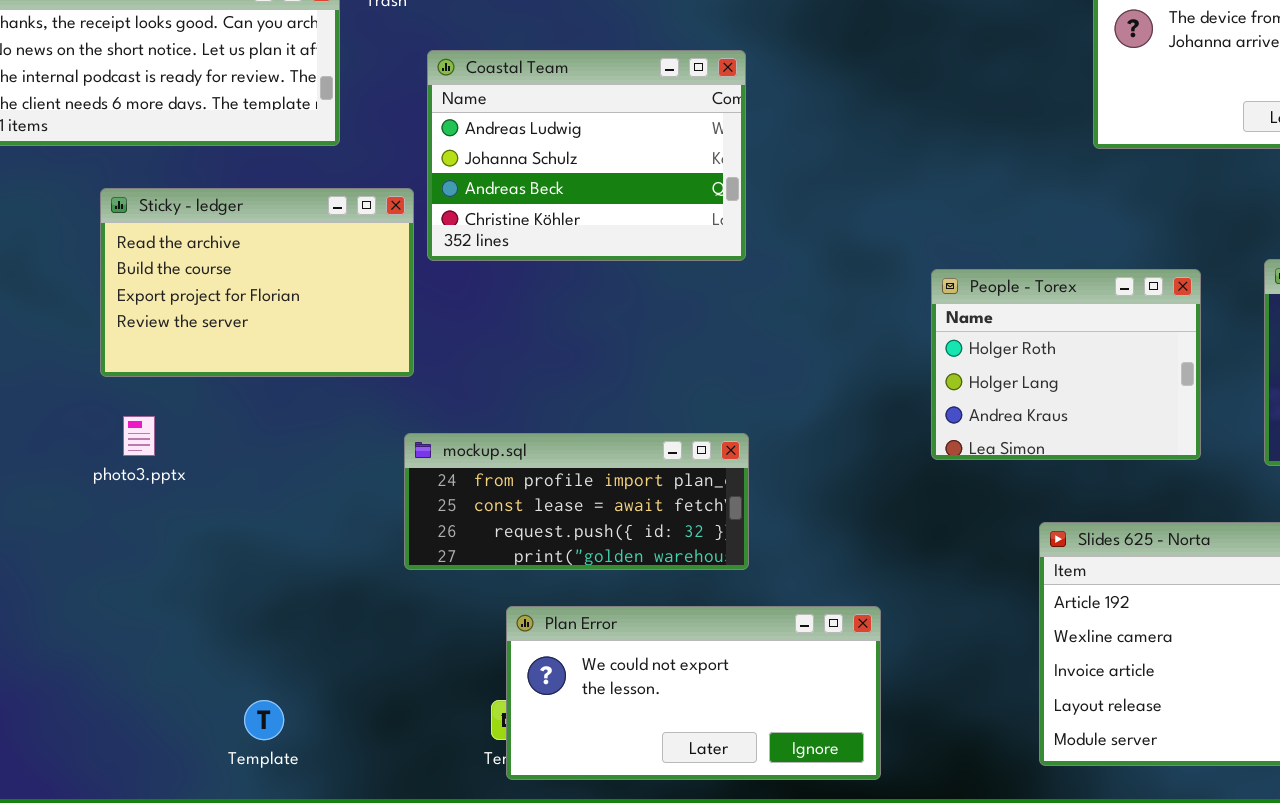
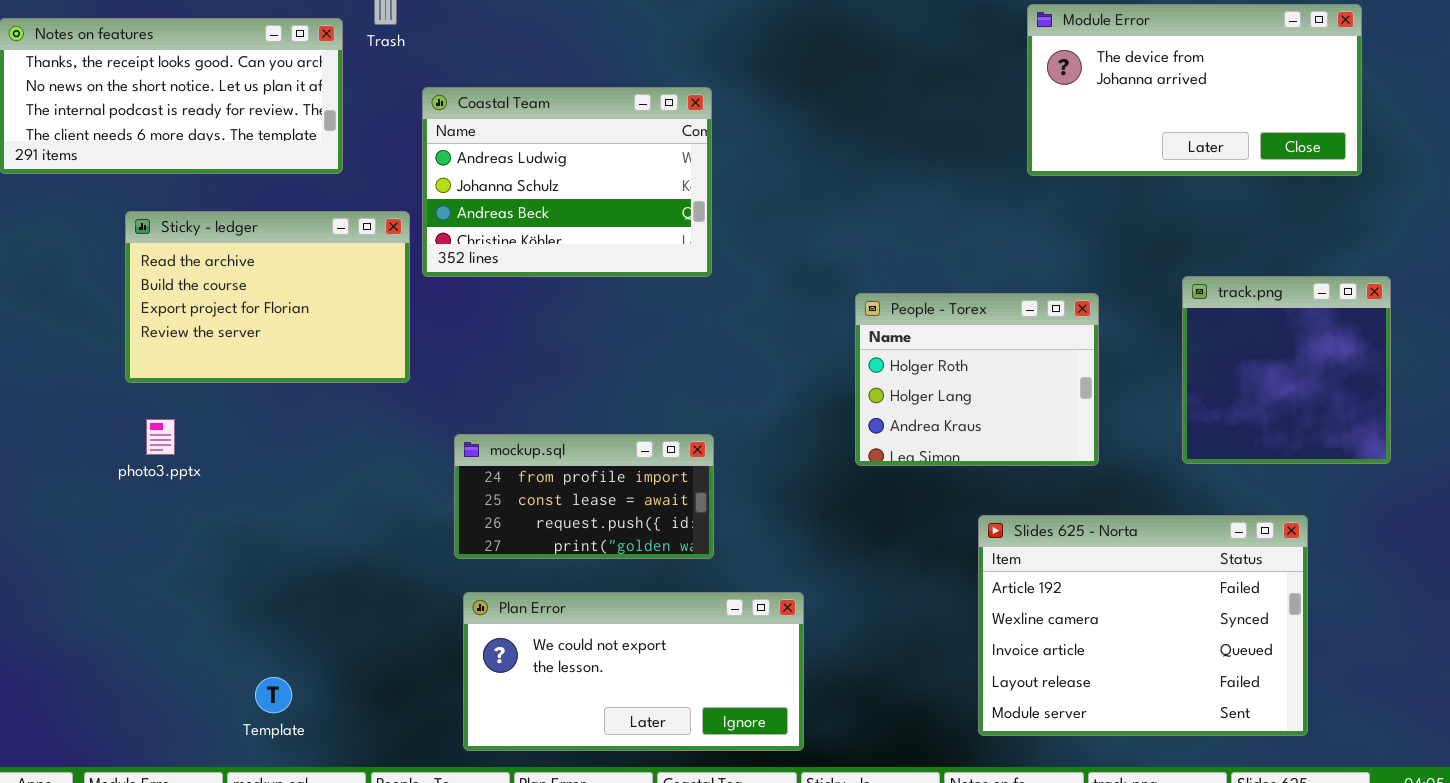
People - Torex: [931,269,1201,460] -> [855,293,1099,466], moved
mockup.sql: [404,433,749,570] -> [454,434,714,559], resized
Plan Error: [506,606,881,780] -> [463,592,804,751], moved

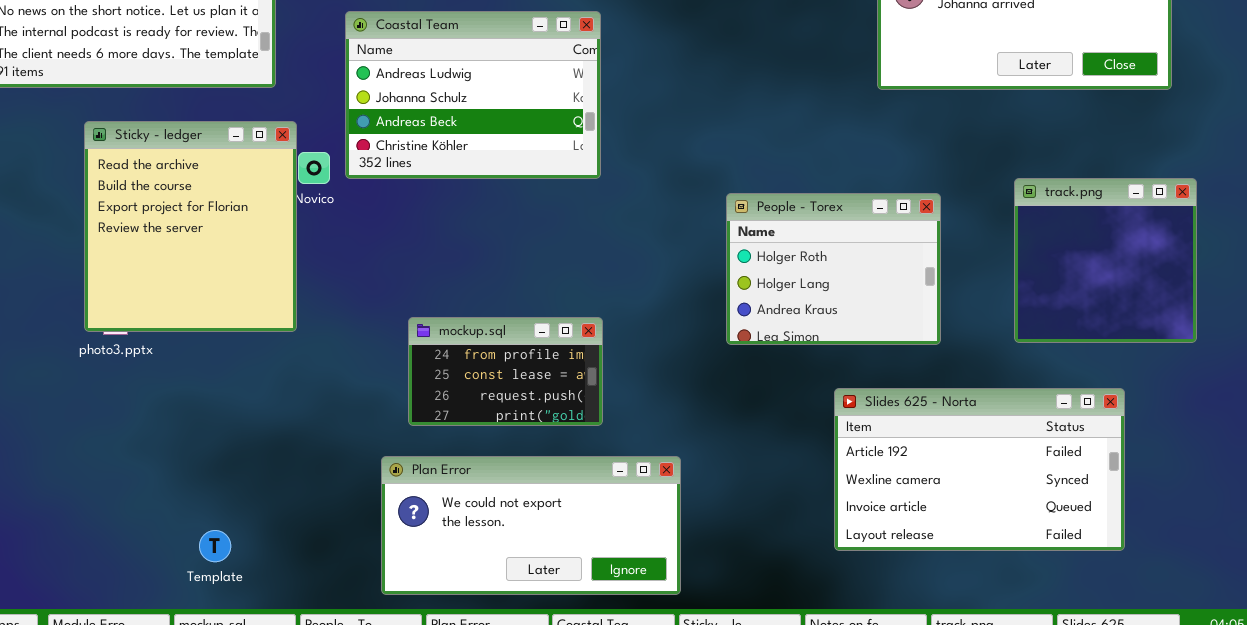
Sticky - ledger: [125,211,410,383] -> [84,121,297,332], resized
mockup.sql: [454,434,714,559] -> [408,317,603,426], resized
Slides 625 - Norta: [978,515,1308,736] -> [834,388,1125,551], resized

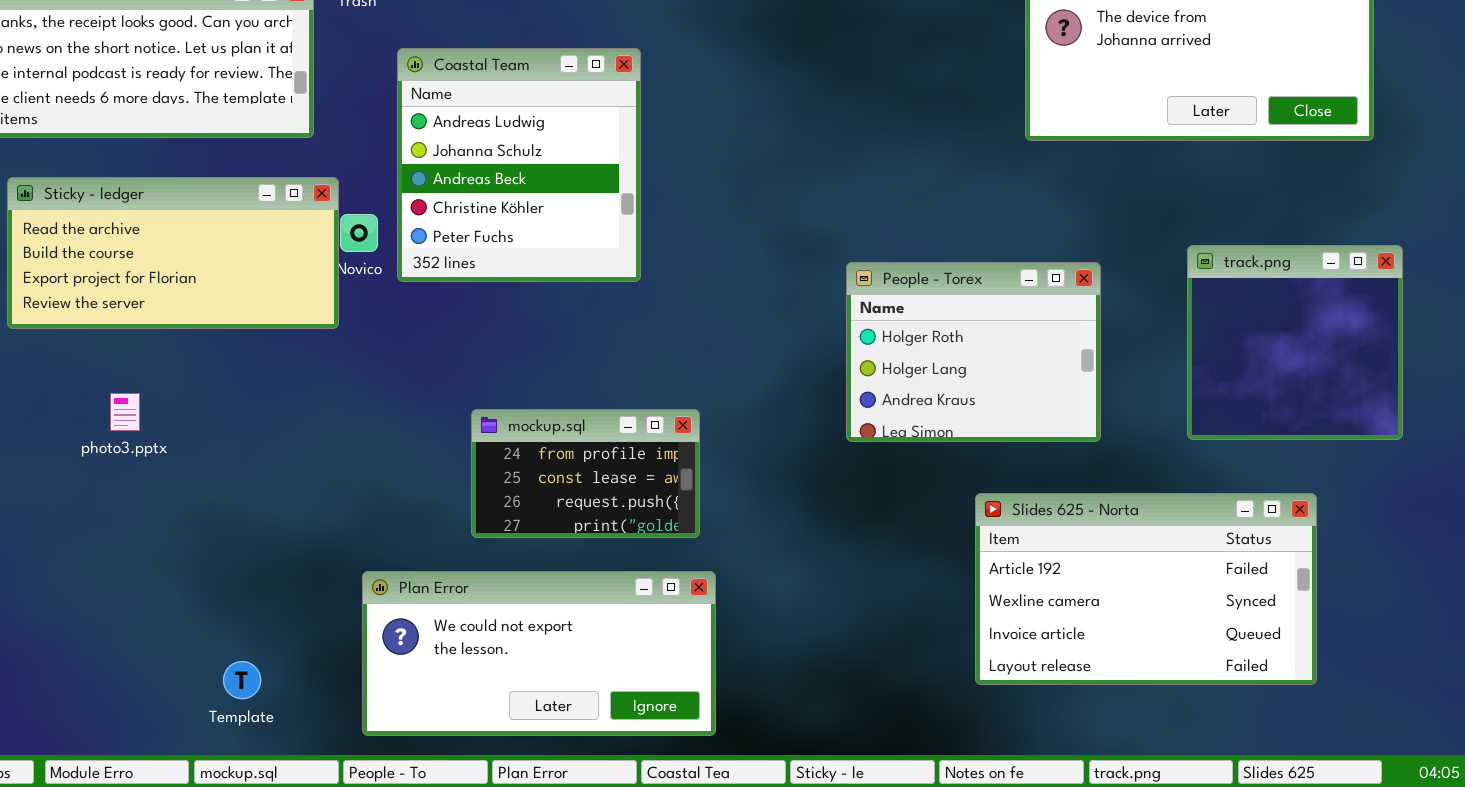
Coastal Team: [345,11,601,179] -> [397,48,641,282], resized
Sticky - ledger: [84,121,297,332] -> [7,177,339,329], resized
Plan Error: [381,456,681,595] -> [362,571,716,736], moved

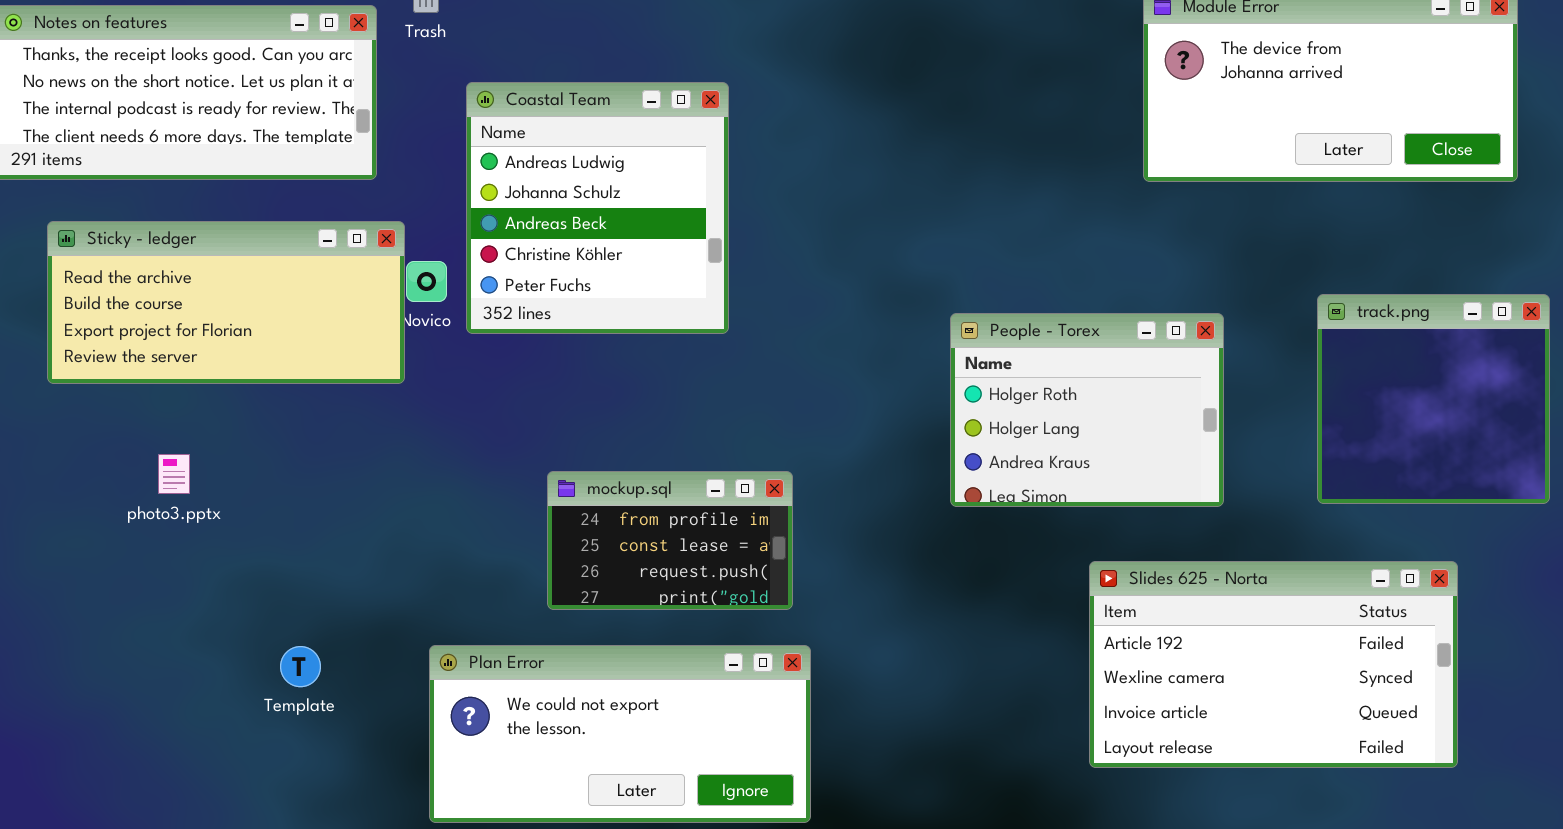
Template: [223,661,261,699] -> [280,646,321,687], moved

